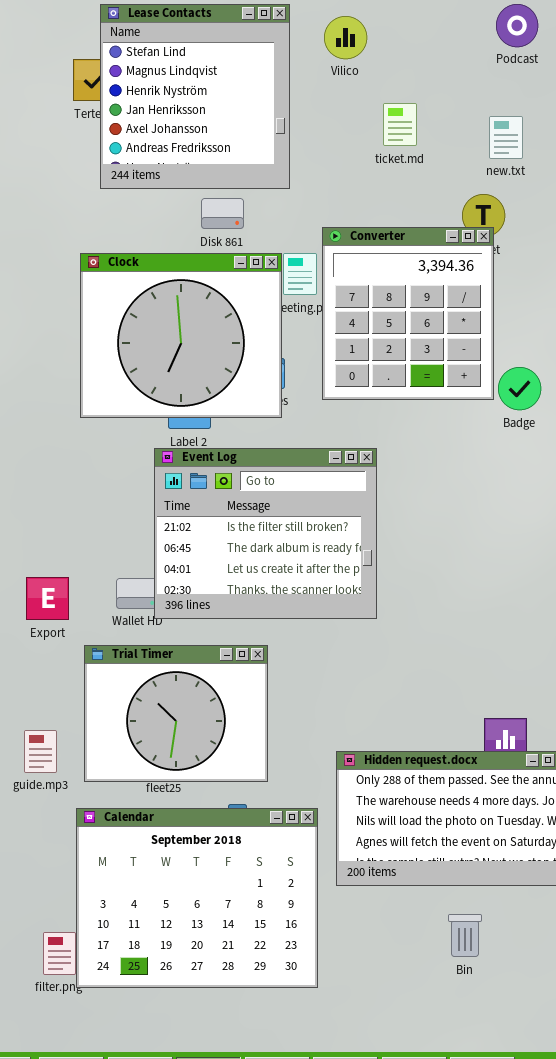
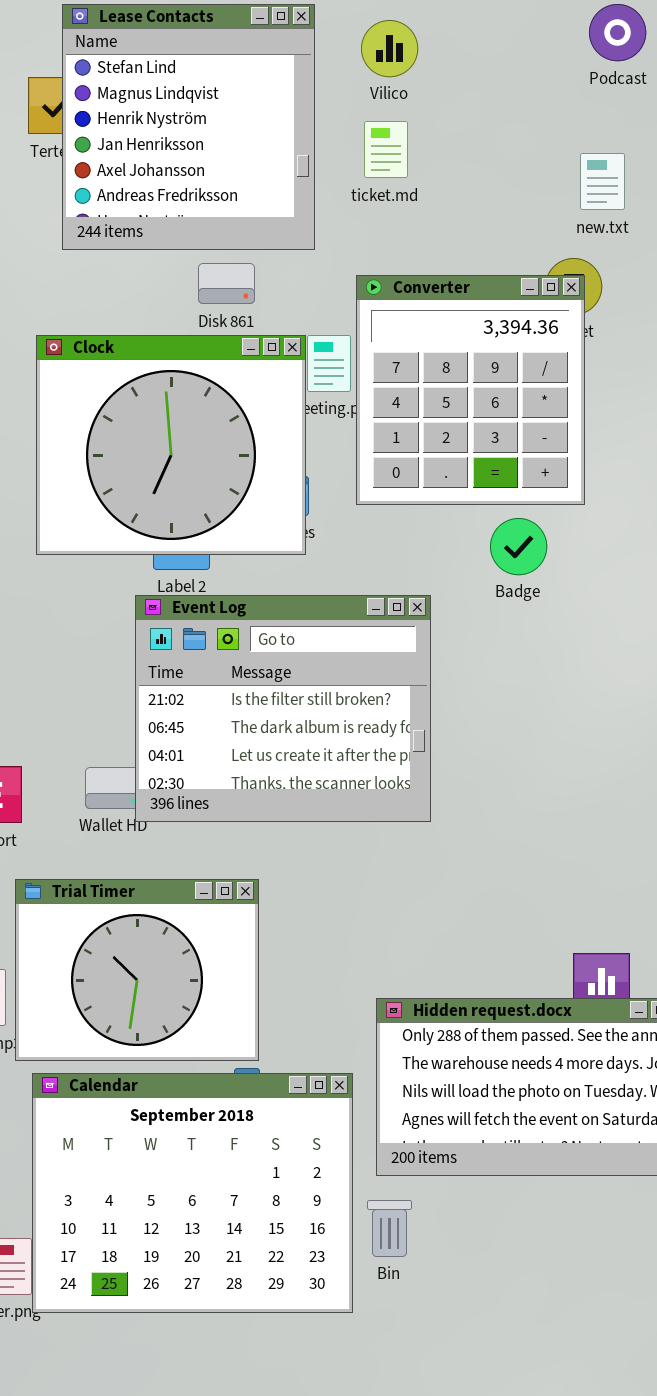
ticket.md: [383,103,417,146] -> [364,121,408,178], moved
Converter: [322,227,494,400] -> [356,275,585,505], moved
Badge: [498,367,541,410] -> [490,518,547,575], moved
Trial Timer: [84,645,268,782] -> [15,879,259,1061], moved
Bin: [448,914,482,957] -> [367,1200,412,1257], moved

